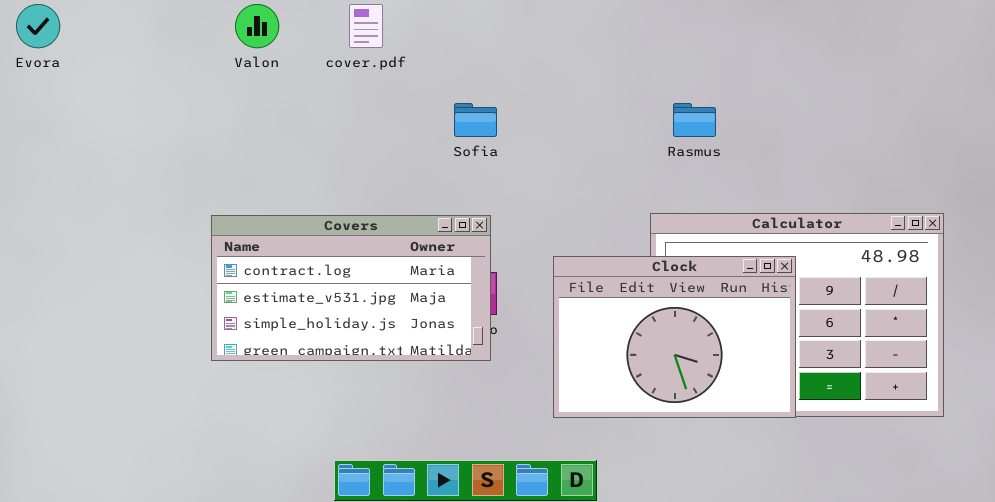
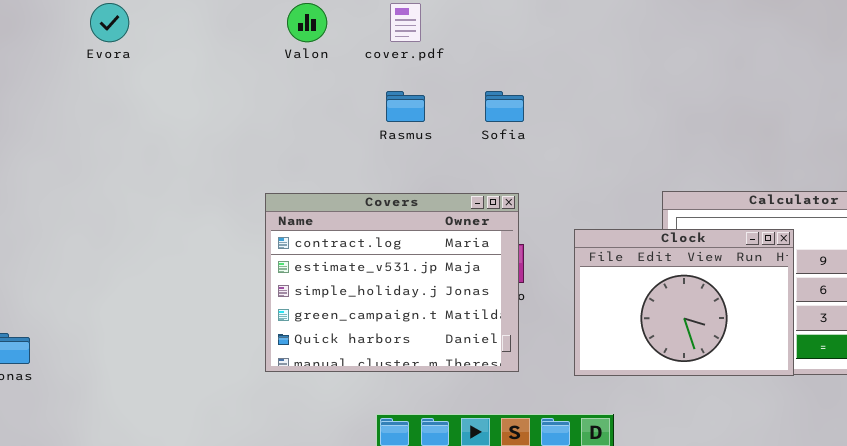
Rasmus: [673,103,716,137] -> [386,91,425,122], moved
Covers: [211,215,491,361] -> [265,193,519,372], resized

